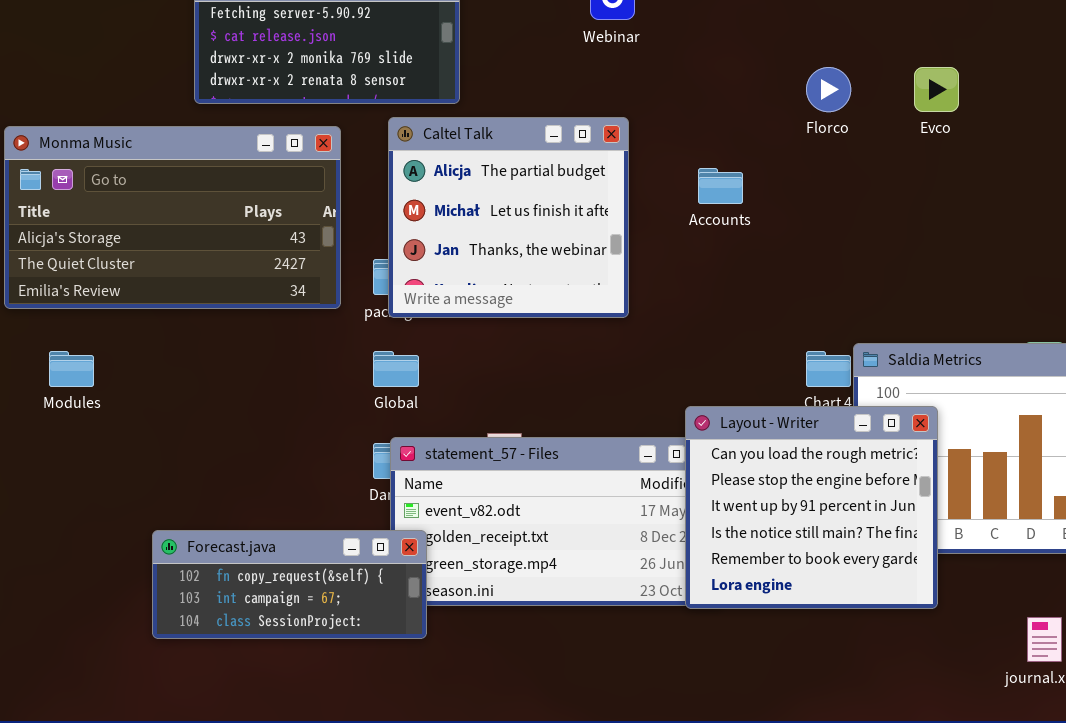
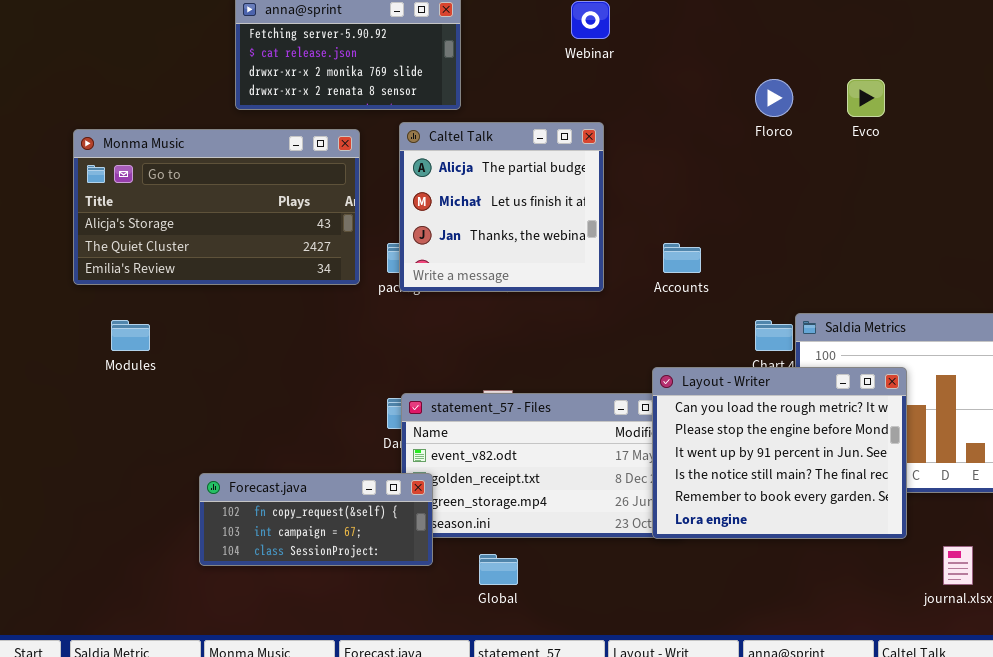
Accounts: [698,168,743,204] -> [663,243,701,273], moved
Global: [373,351,419,387] -> [479,554,518,585], moved
Layout - Writer: [685,406,938,609] -> [652,367,907,539], resized

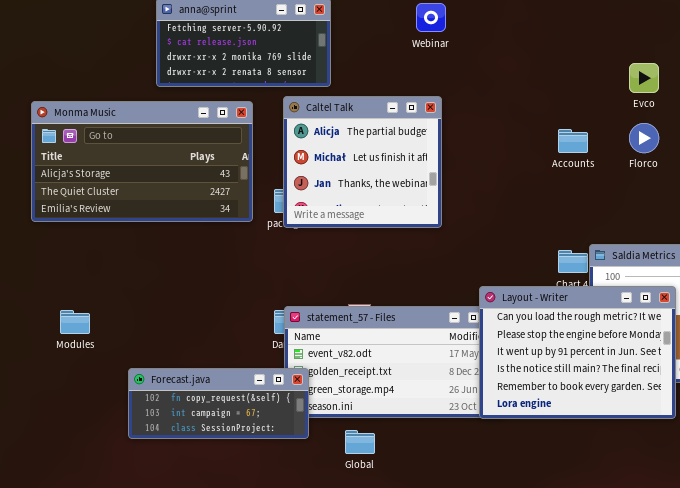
Florco: [755,79,793,117] -> [629,123,659,153], moved
Accounts: [663,243,701,273] -> [558,129,588,153], moved
Modules: [111,320,150,351] -> [60,310,90,334], moved

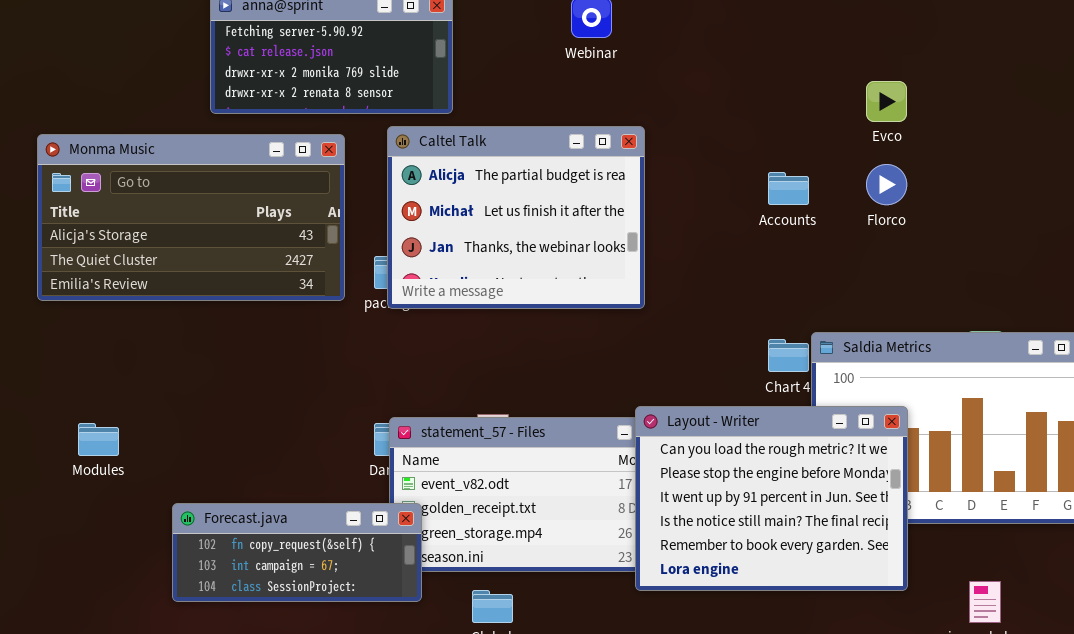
Caltel Talk: [283,96,442,228] -> [387,126,645,309], resized
Layout - Writer: [479,286,676,419] -> [635,406,908,591], moved

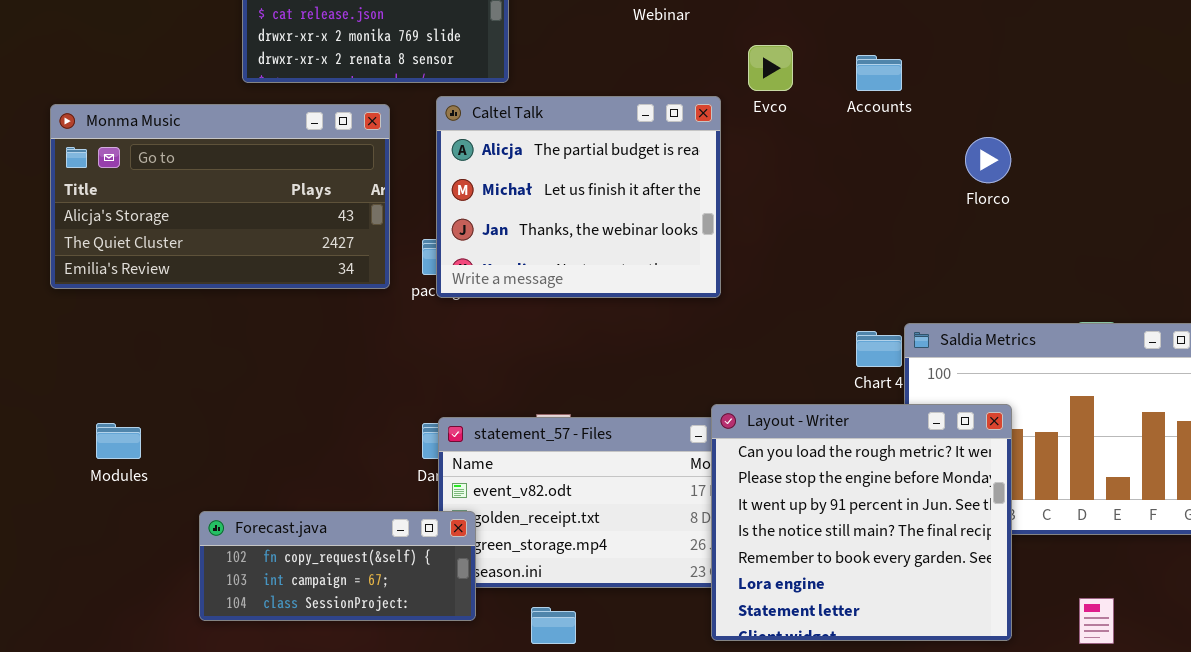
Evco: [866,81,907,122] -> [748,45,793,91], moved
Accounts: [768,172,809,205] -> [856,55,902,91], moved
Layout - Writer: [635,406,908,591] -> [711,404,1012,641], resized

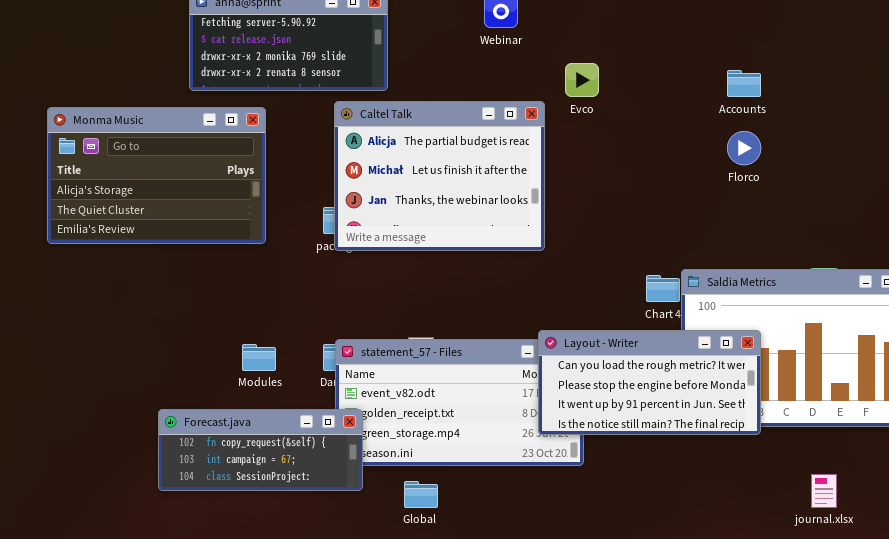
Accounts: [856,55,902,91] -> [727,70,761,97], moved
Monma Music: [50,104,390,289] -> [47,107,266,244], resized
Layout - Writer: [711,404,1012,641] -> [538,330,761,435], resized
Modules: [96,423,141,459] -> [242,344,276,371], moved

